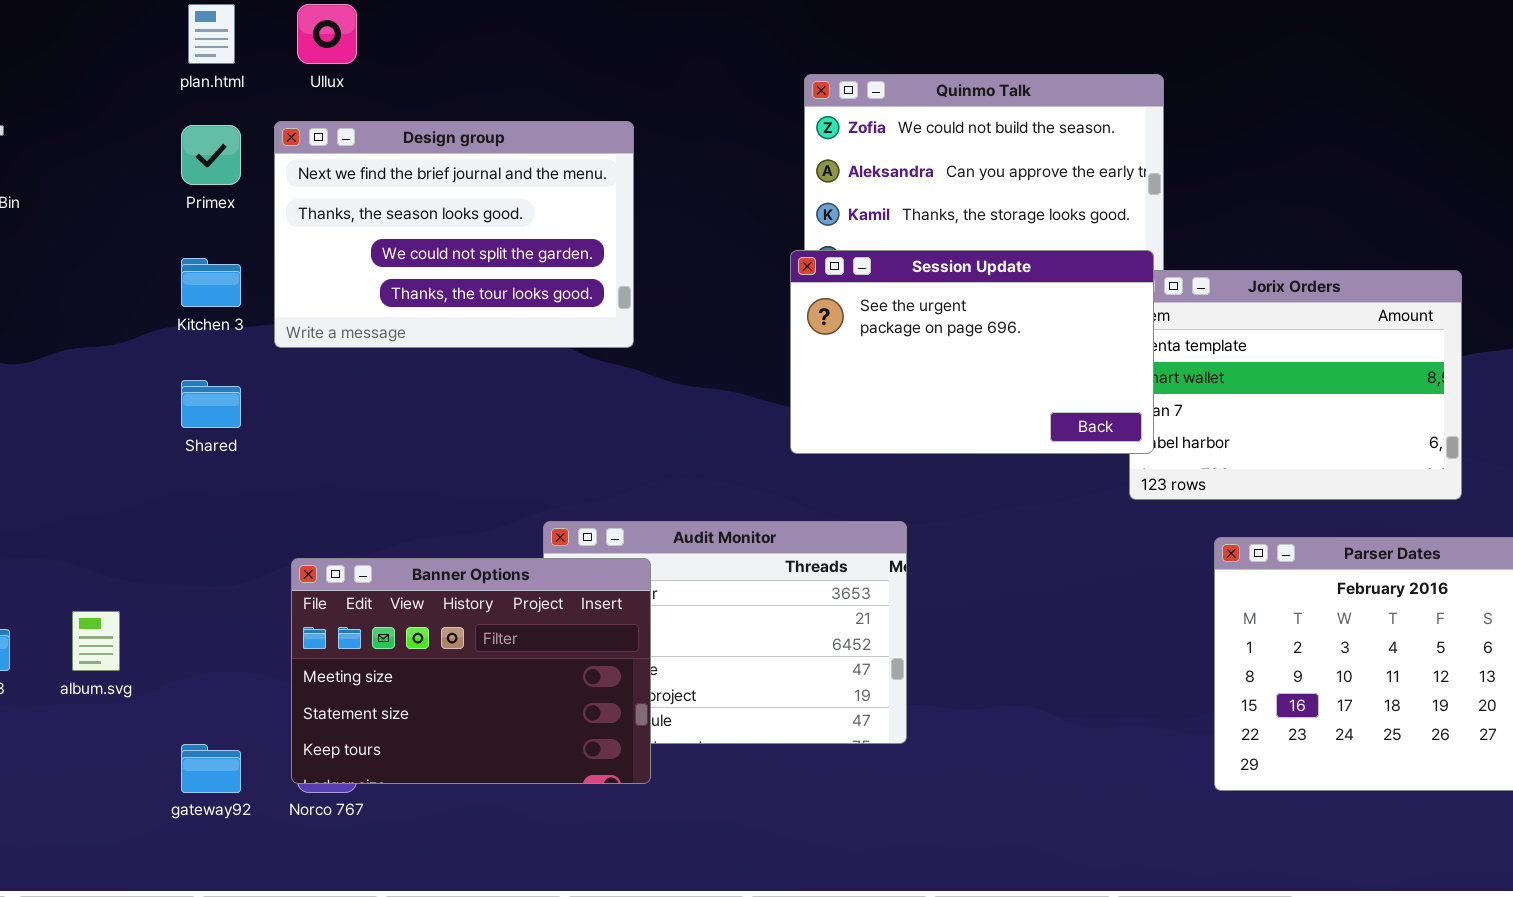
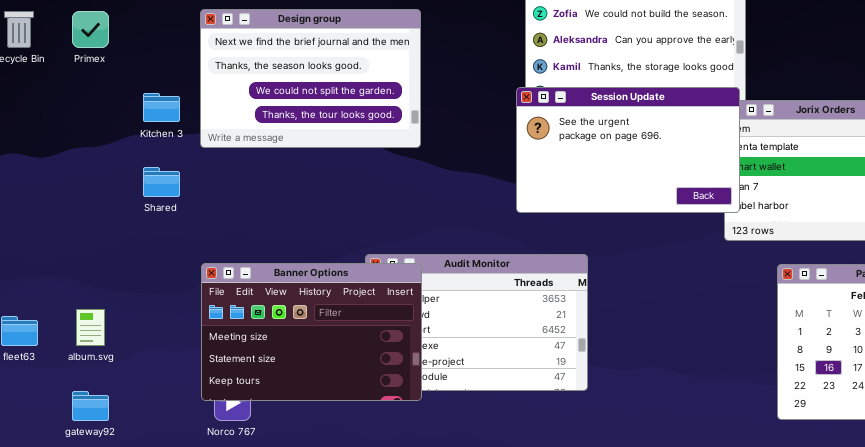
Primex: [181,125,241,185] -> [72,11,109,48], moved
Banner Options: [291,558,651,784] -> [201,263,422,401], moved
gateway92: [181,744,241,793] -> [72,391,109,421], moved

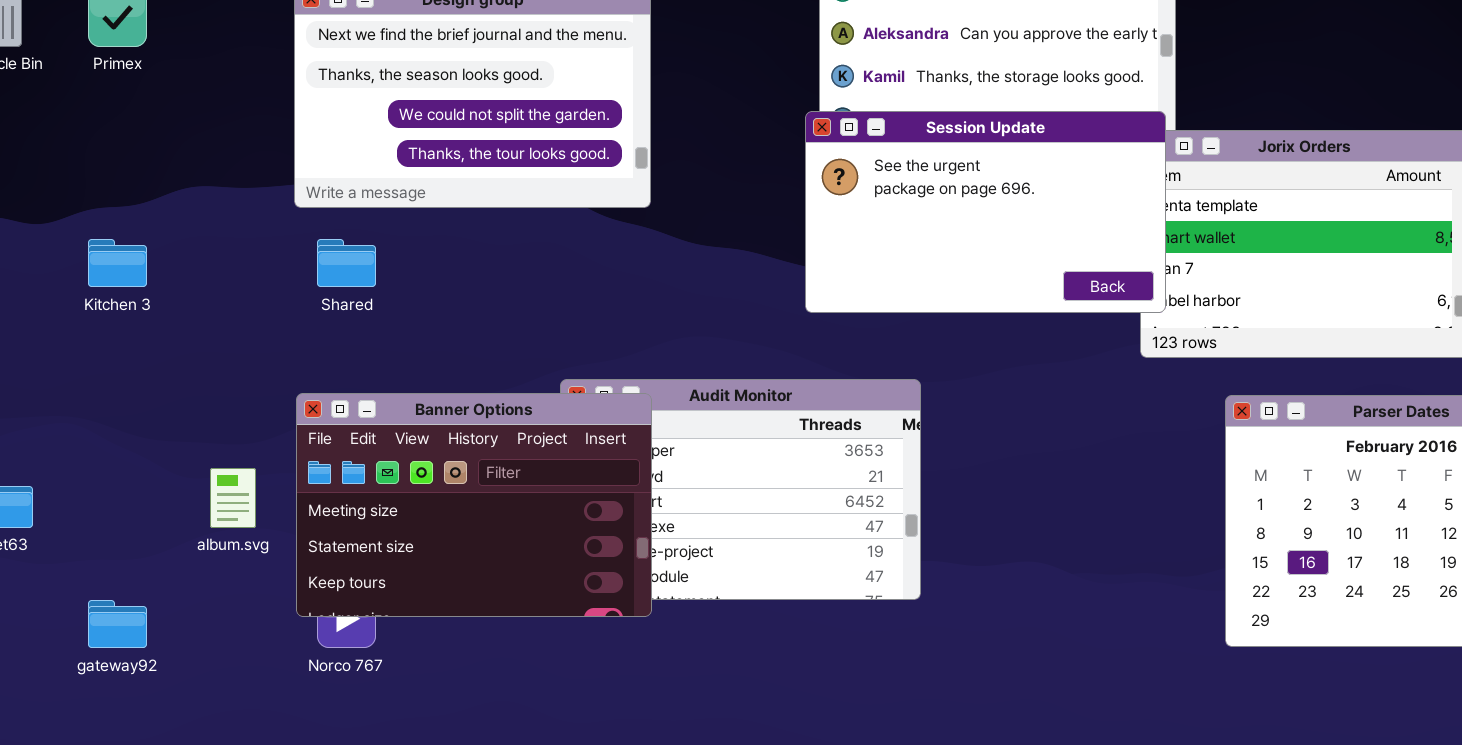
Kitchen 3: [143,93,180,122] -> [88,239,147,287], moved
Shared: [143,167,180,197] -> [317,239,376,287], moved
album.svg: [76,309,105,346] -> [210,468,256,528], moved

